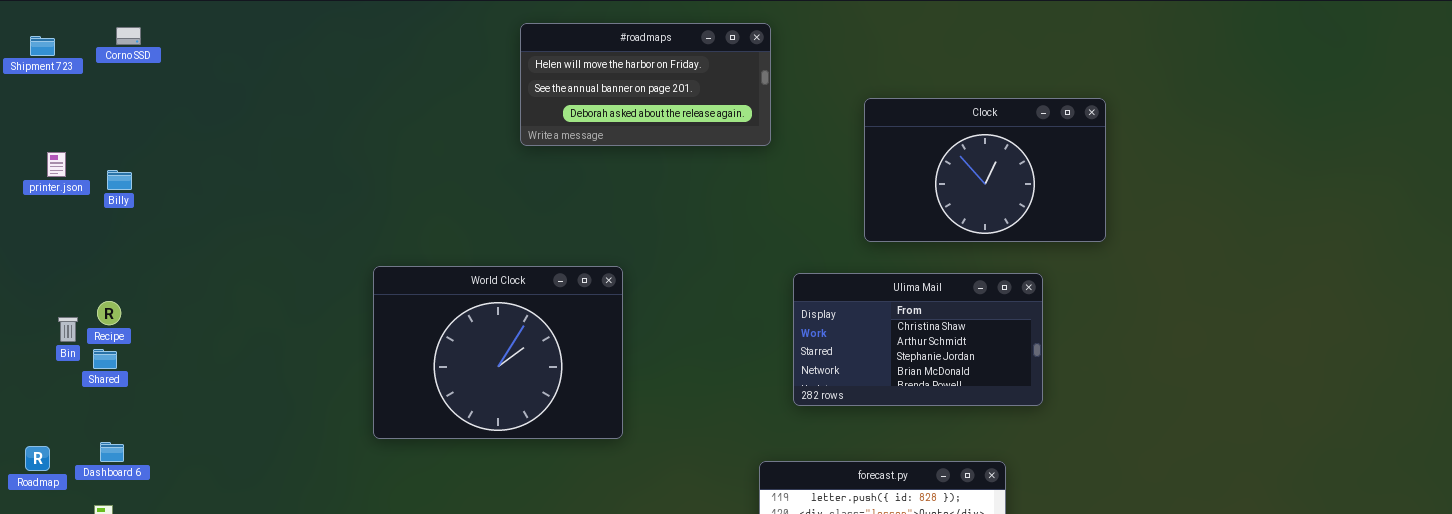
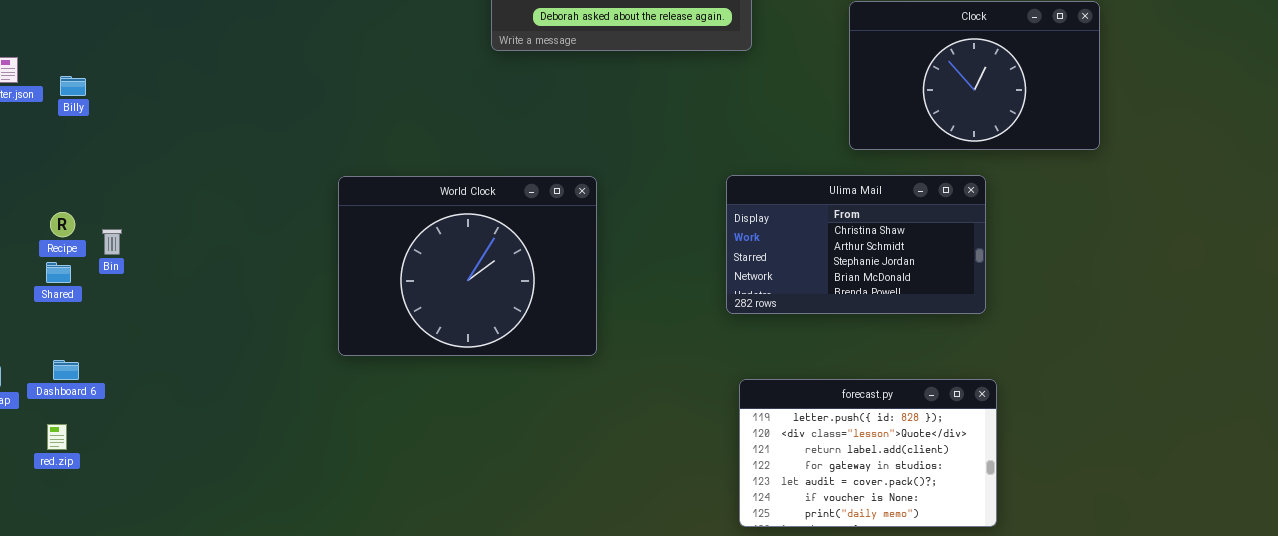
Ulima Mail: [793,273,1043,406] -> [726,175,986,314], moved
Bin: [58,317,78,342] -> [102,229,122,255], moved

